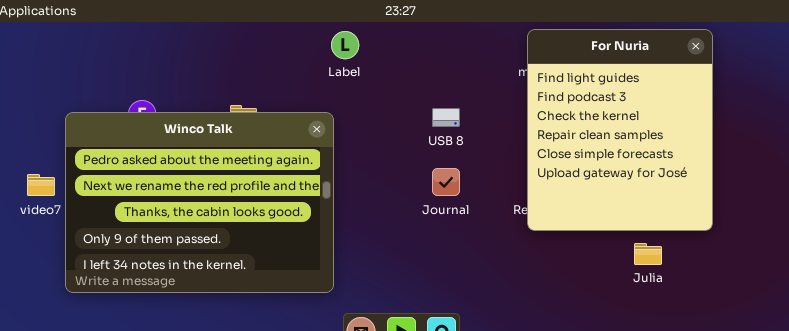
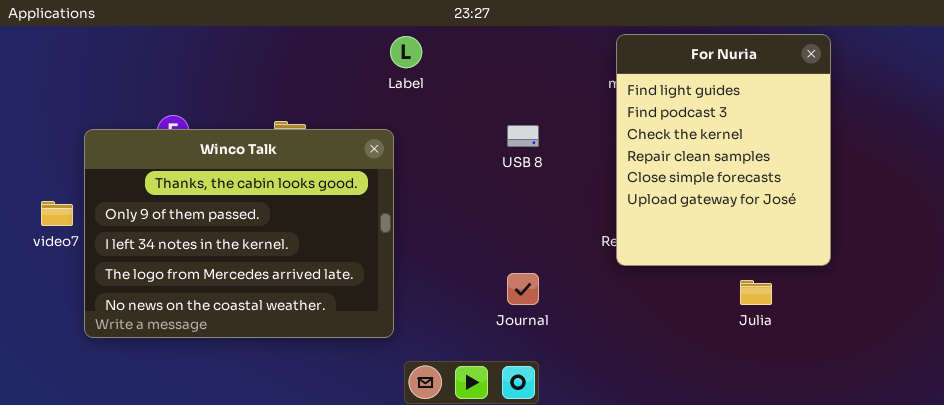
Winco Talk: [65,112,334,293] -> [84,129,394,338], scrolled down 2 rows
Journal: [432,168,460,196] -> [507,273,539,305], moved

